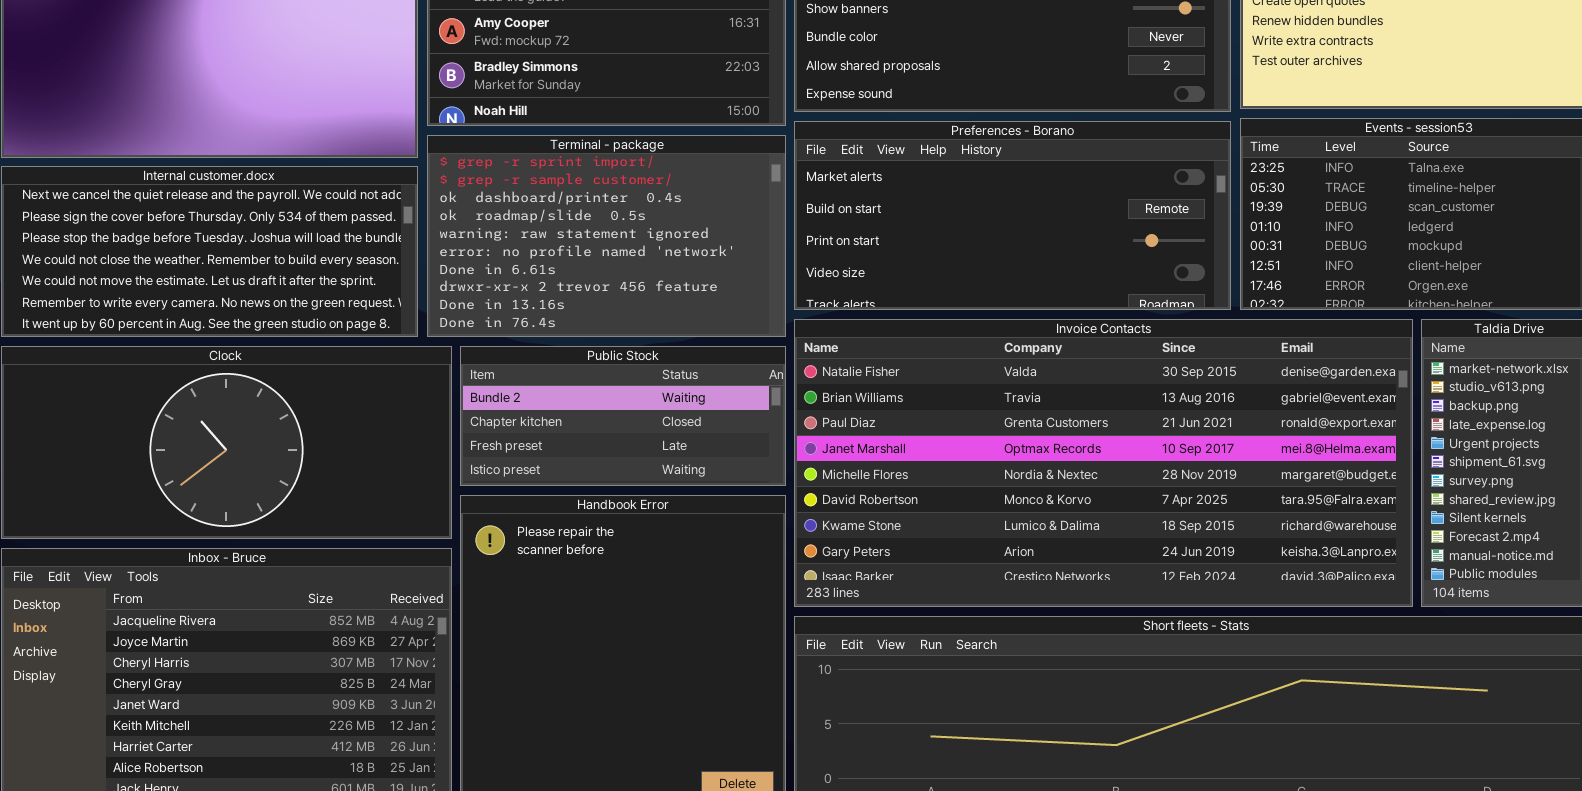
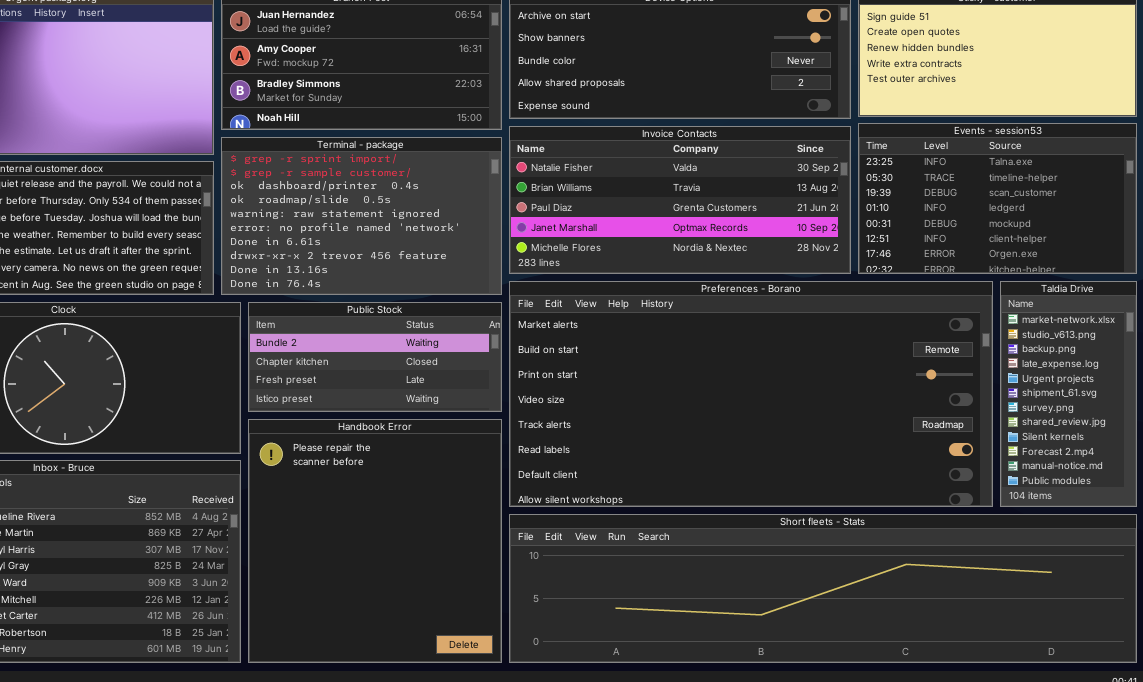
Preferences - Borano: [794,121,1231,310] -> [509,281,993,507], moved, resized
Invoice Contacts: [794,319,1413,607] -> [509,126,851,274], moved, resized

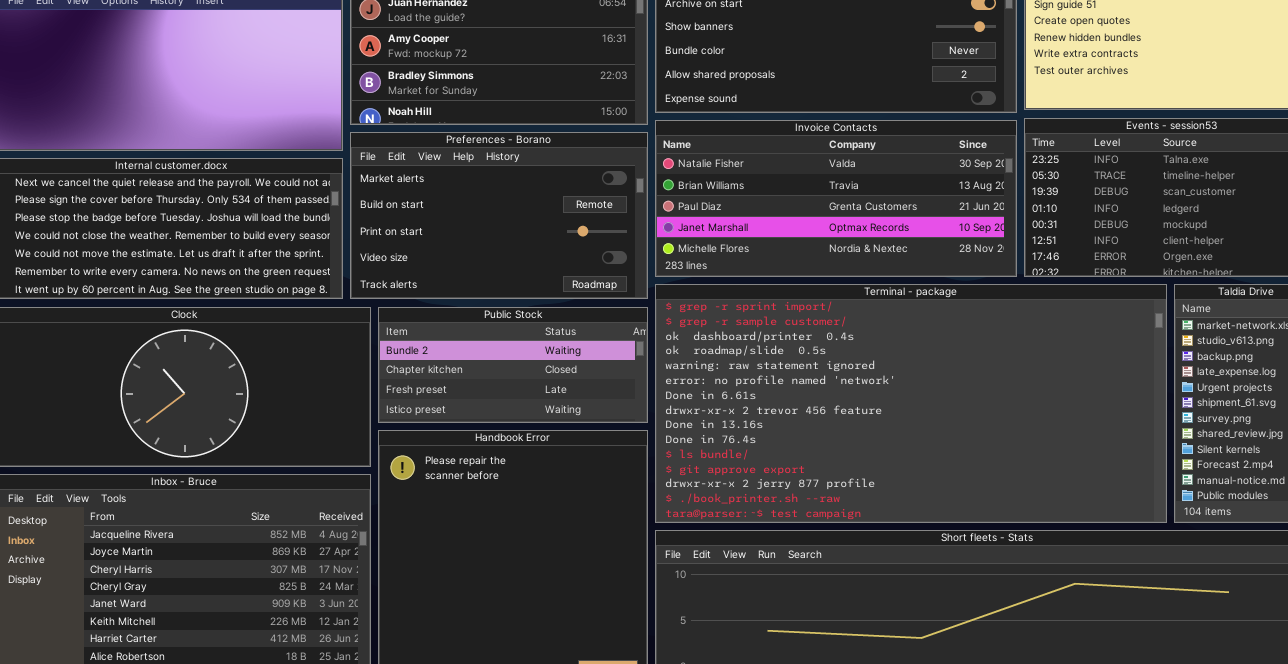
Terminal - package: [221,137,502,295] -> [655,284,1167,523], moved, resized
Preferences - Borano: [509,281,993,507] -> [350,132,648,299], moved, resized

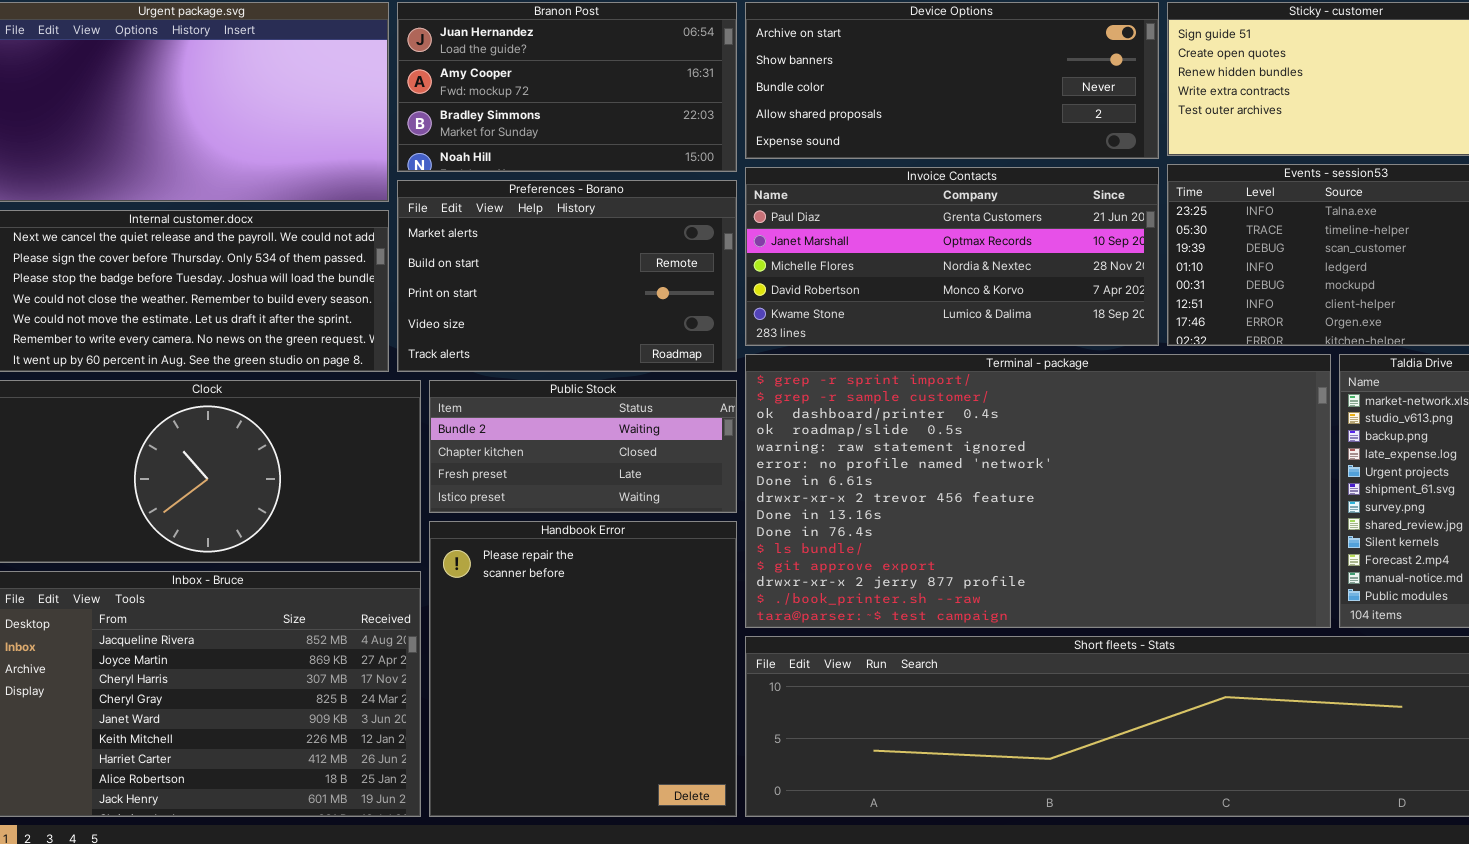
Invoice Contacts: [655,120,1017,277] -> [745,167,1159,346], scrolled down 2 rows

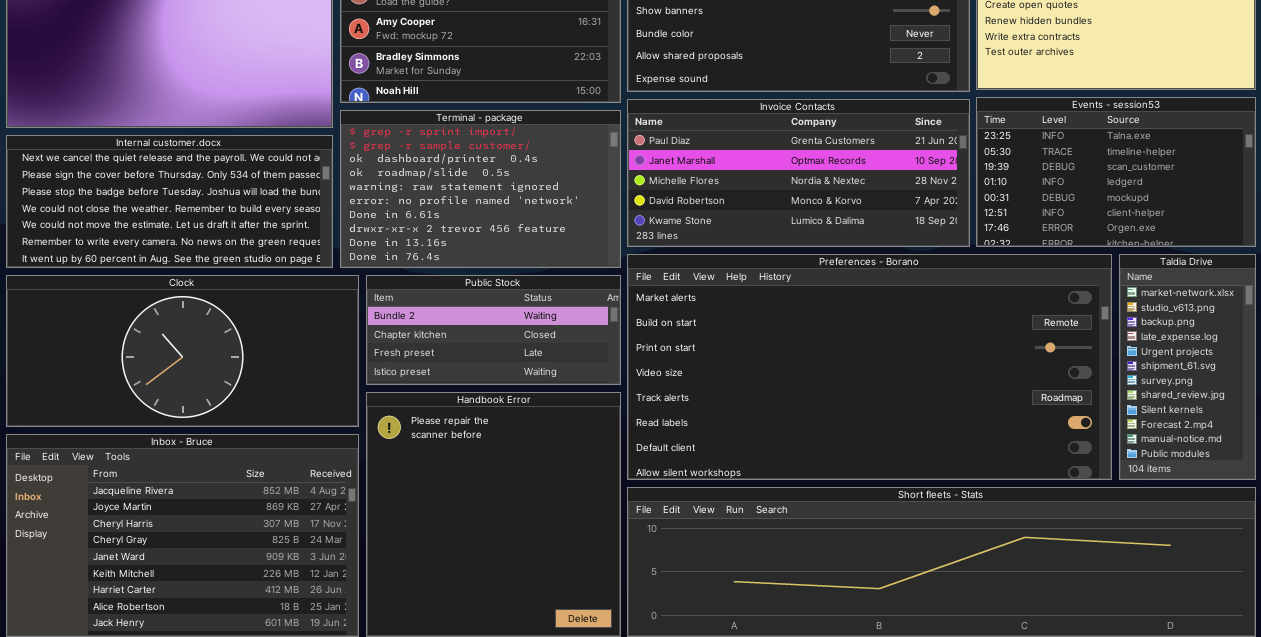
Preferences - Borano: [397,180,737,372] -> [627,254,1112,480], moved, resized
Terminal - package: [745,354,1331,628] -> [340,110,621,268], moved, resized

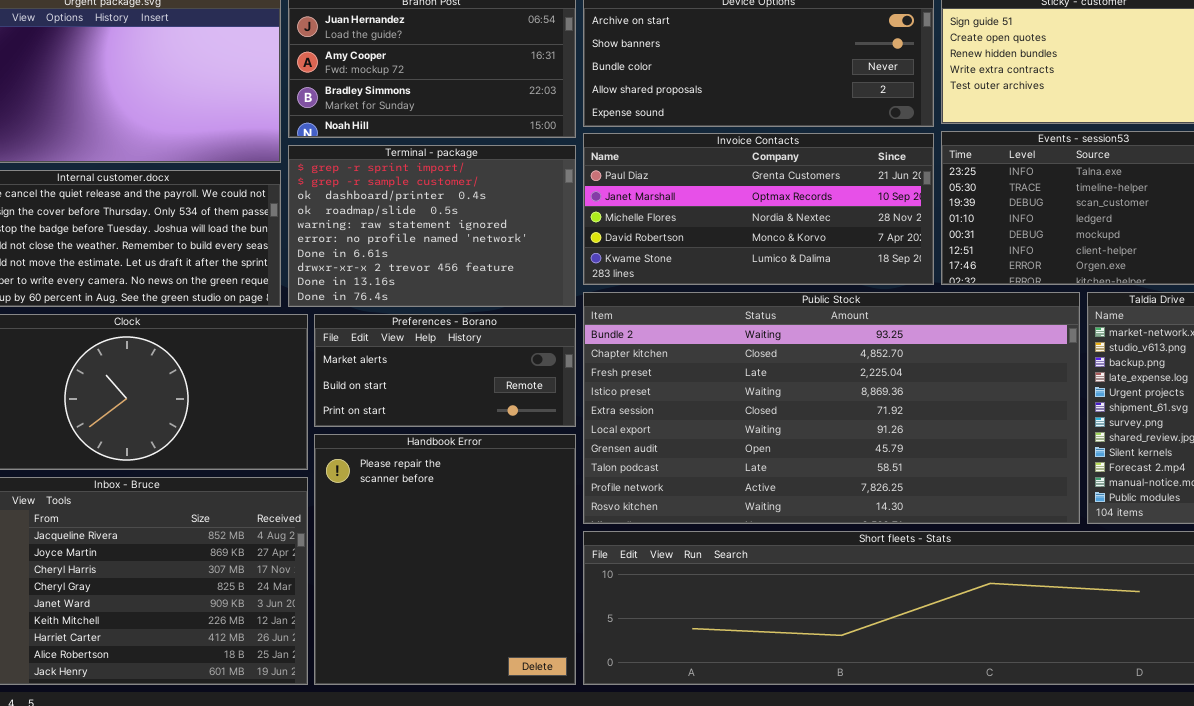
Preferences - Borano: [627,254,1112,480] -> [314,314,576,427], moved, resized
Public Stock: [366,275,621,385] -> [583,292,1080,524], moved, resized

